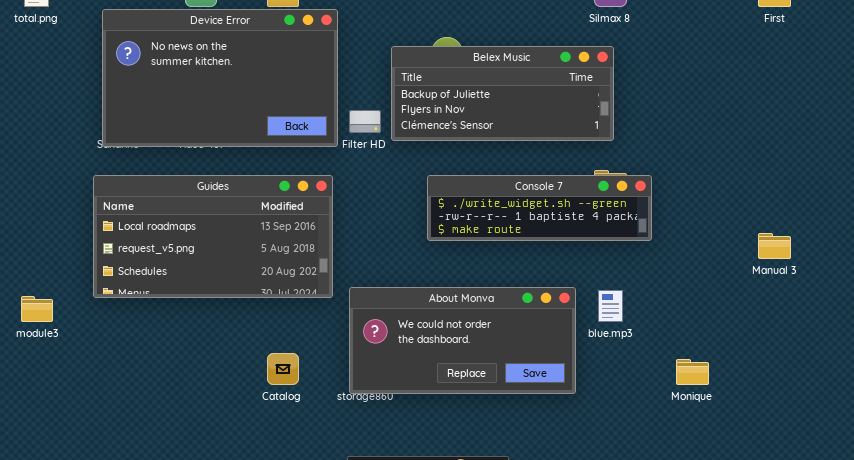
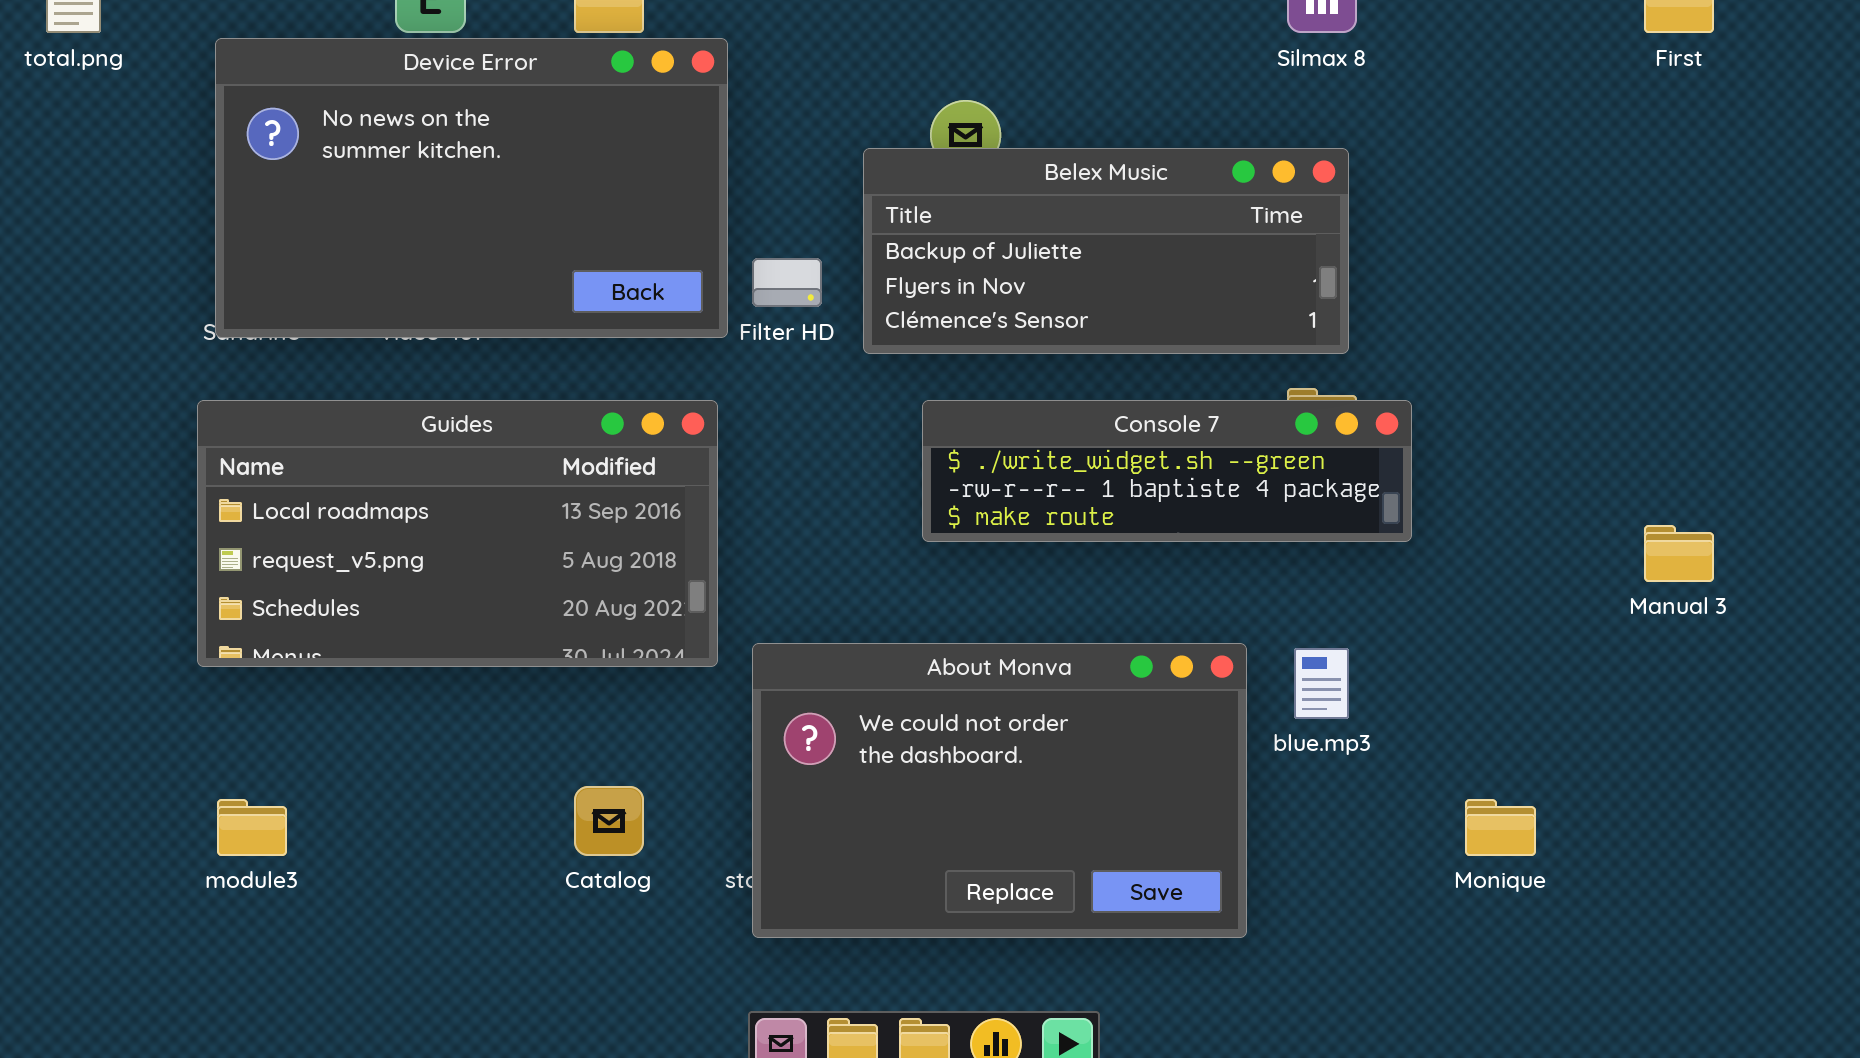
Belex Music: [391,46,614,141] -> [863,148,1349,354], moved
About Monva: [349,287,576,394] -> [752,643,1247,938], resized
module3: [21,296,53,322] -> [217,799,287,856], moved

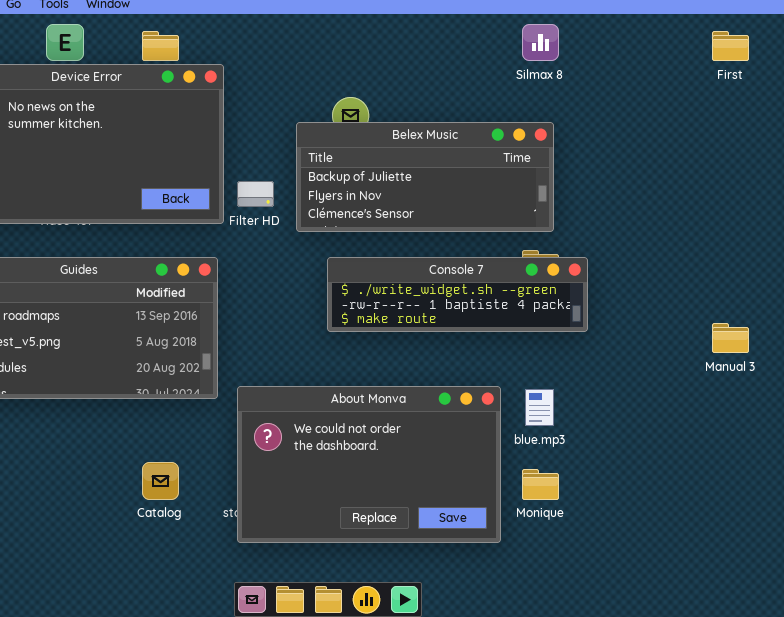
Monique: [1465,799,1536,856] -> [522,469,559,500], moved

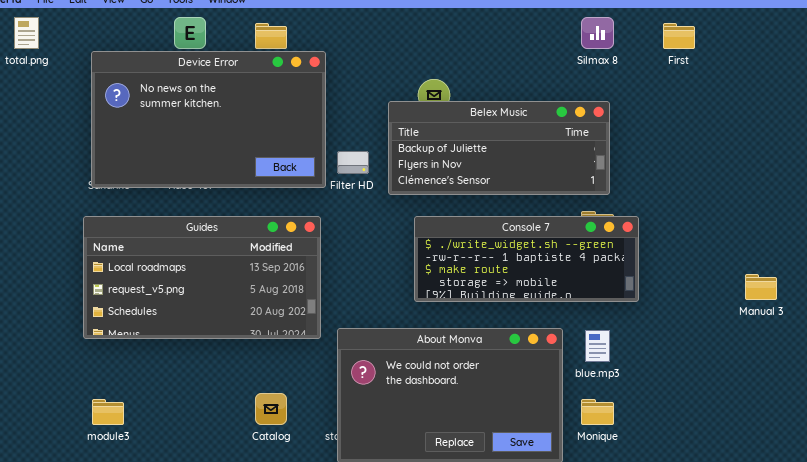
First: [712,31,749,61] -> [663,23,695,49], moved
Console 7: [327,257,588,332] -> [414,216,639,302], resized

